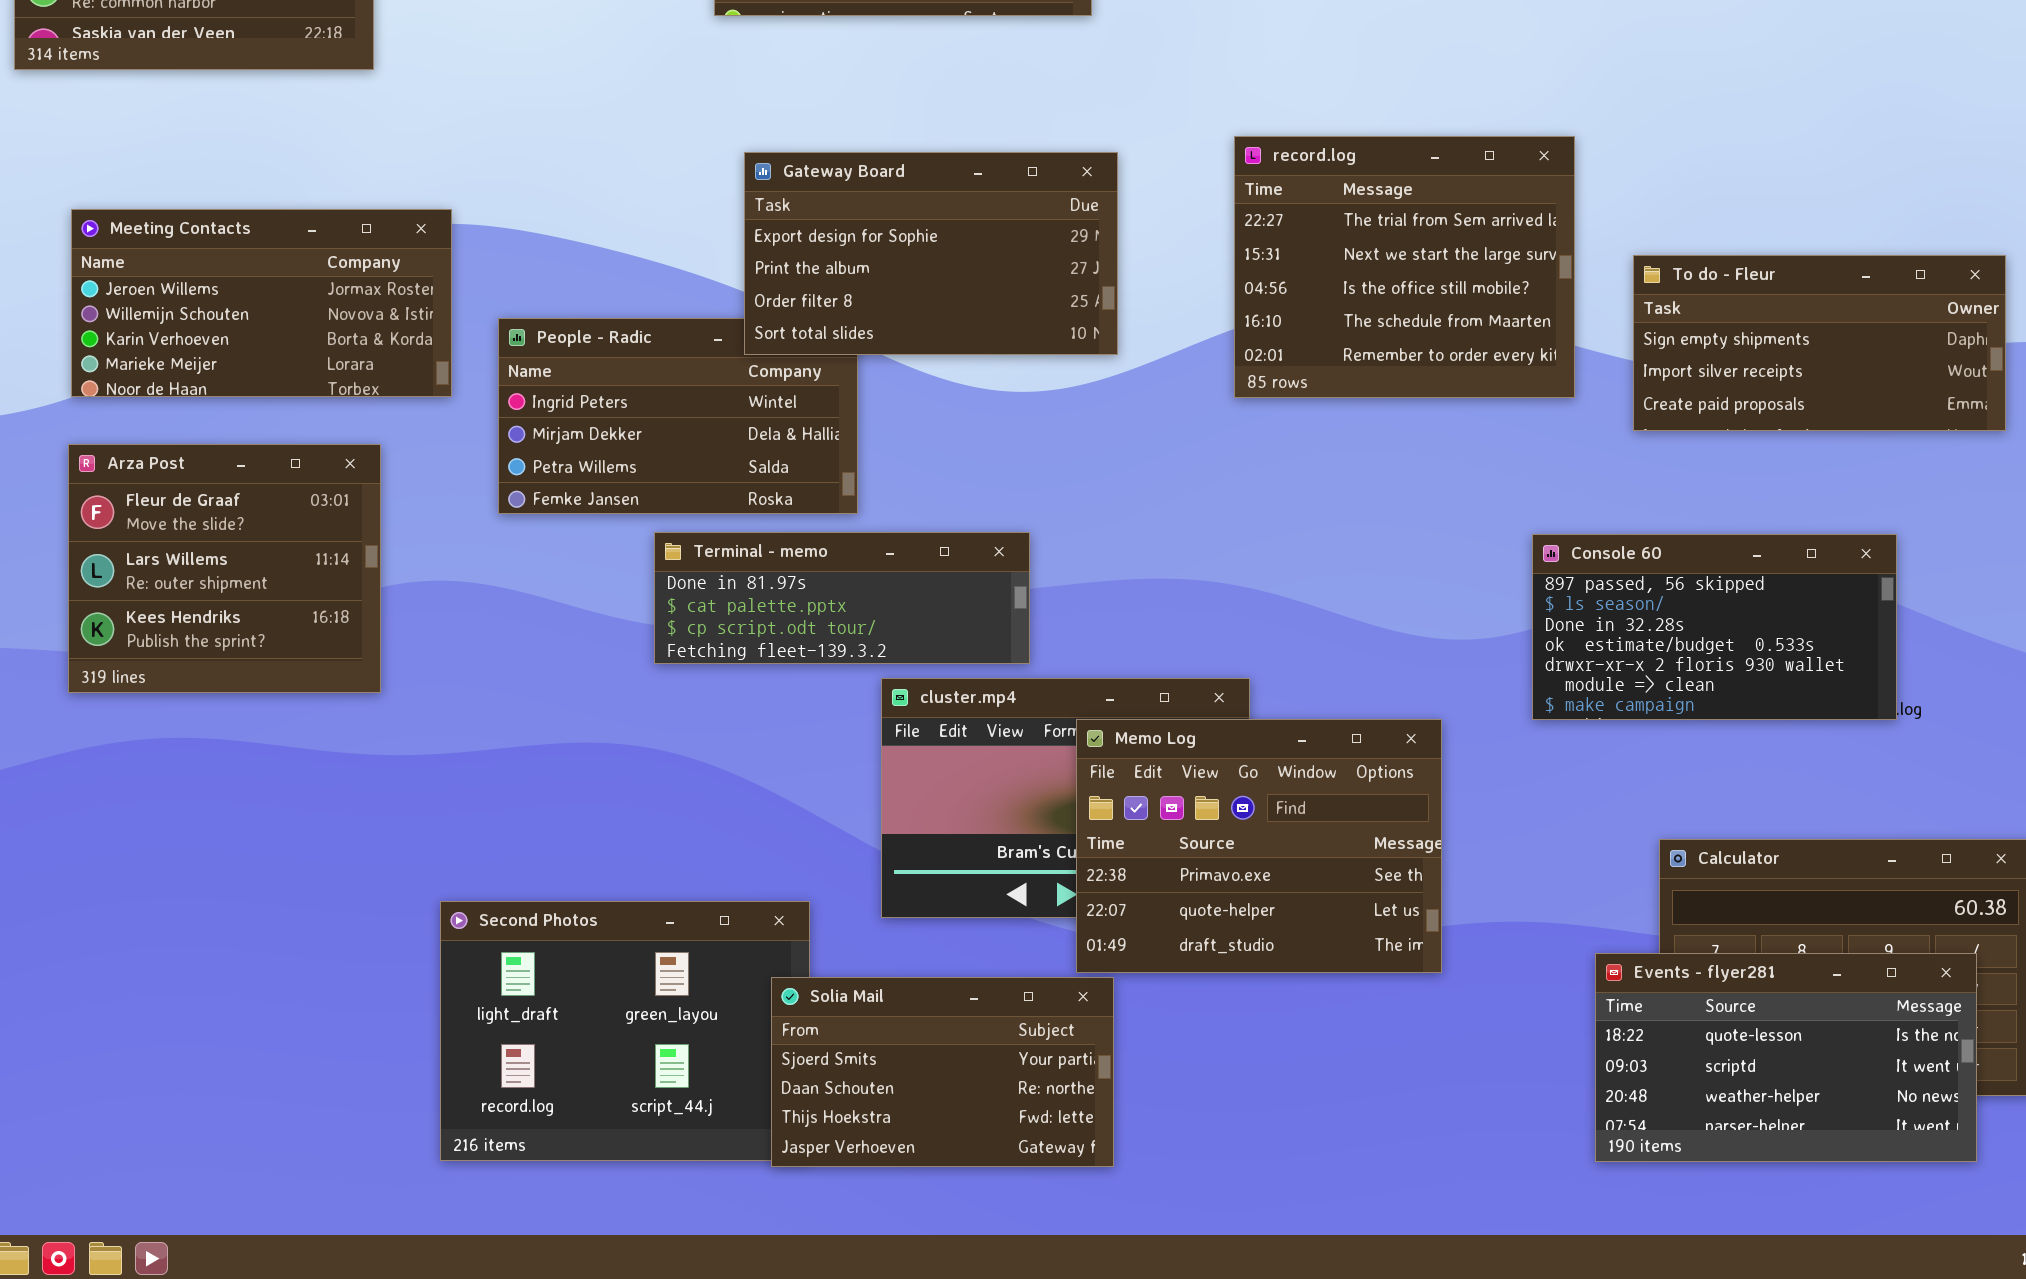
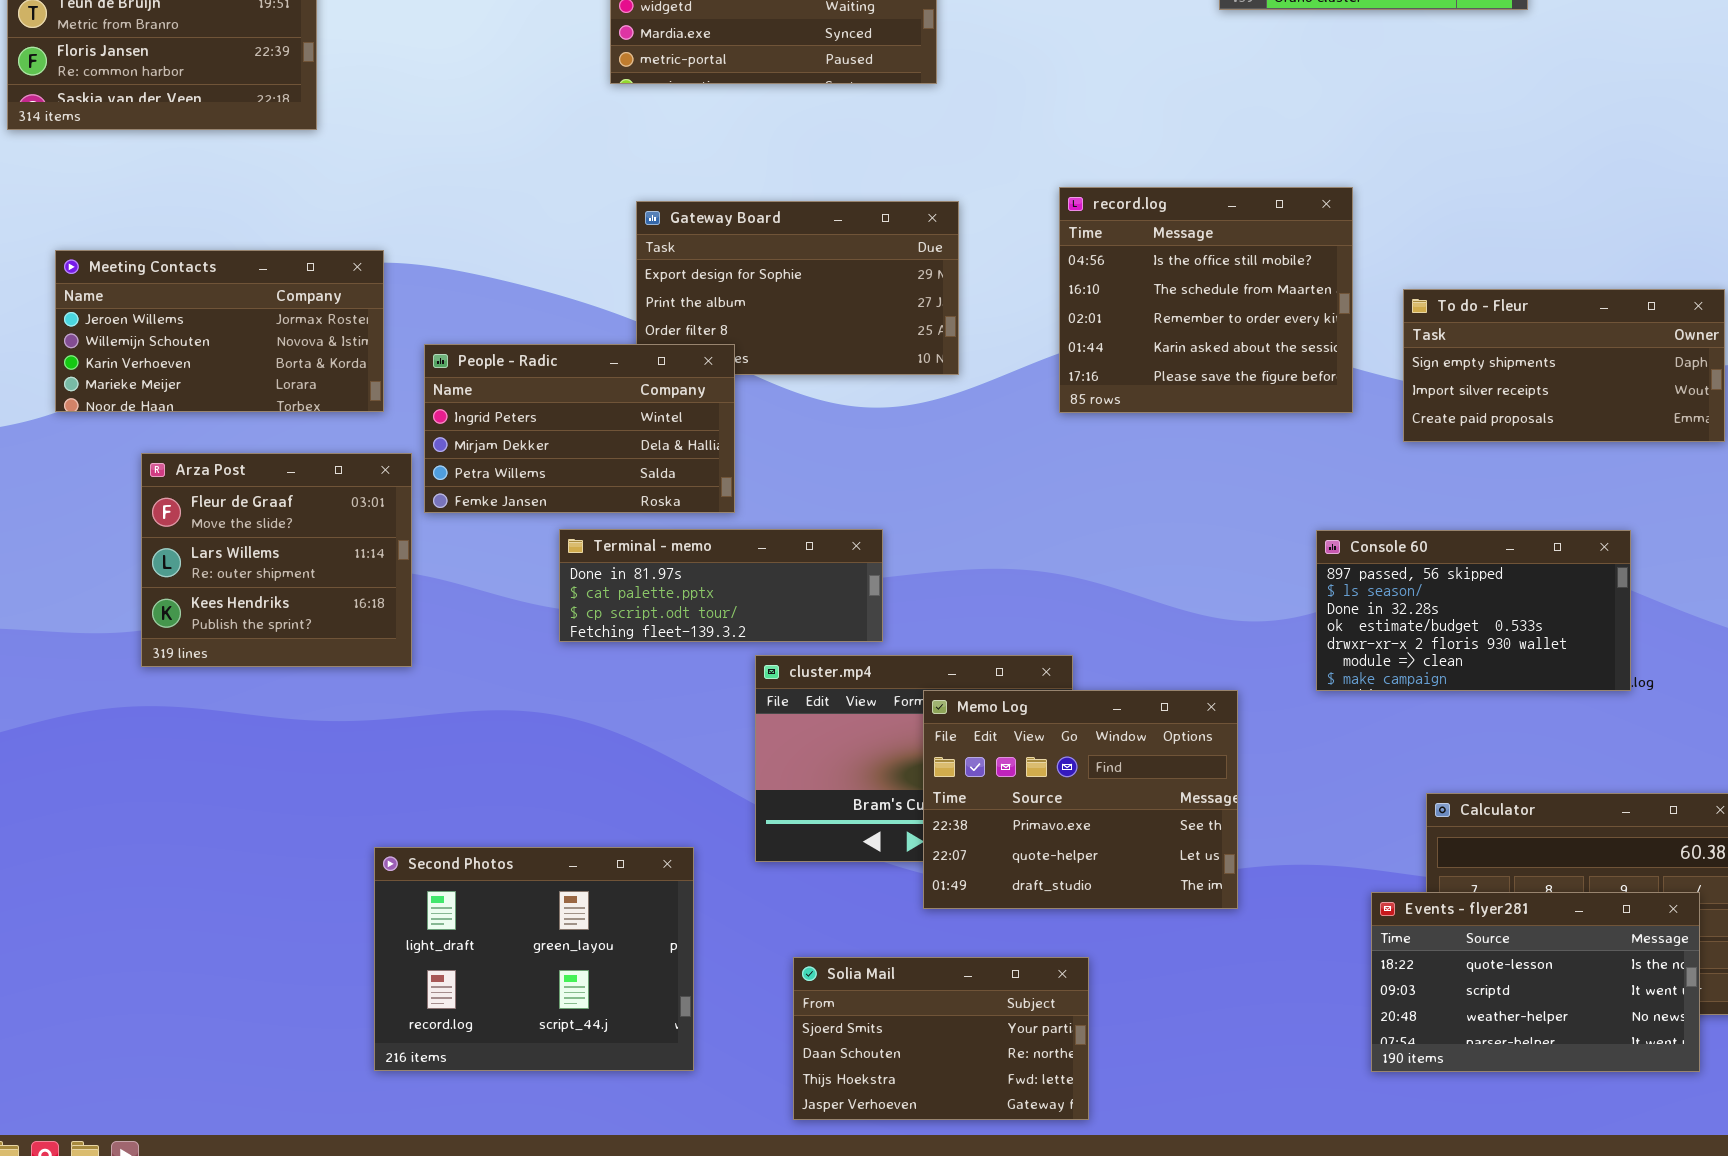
record.log: [1234,136,1575,398] -> [1059,187,1353,413], scrolled down 2 rows
People - Radic: [498,318,858,514] -> [424,344,735,513], raised
Arza Post: [68,444,381,693] -> [141,453,412,667], moved
Solia Mail: [771,977,1114,1167] -> [793,957,1089,1120], moved

